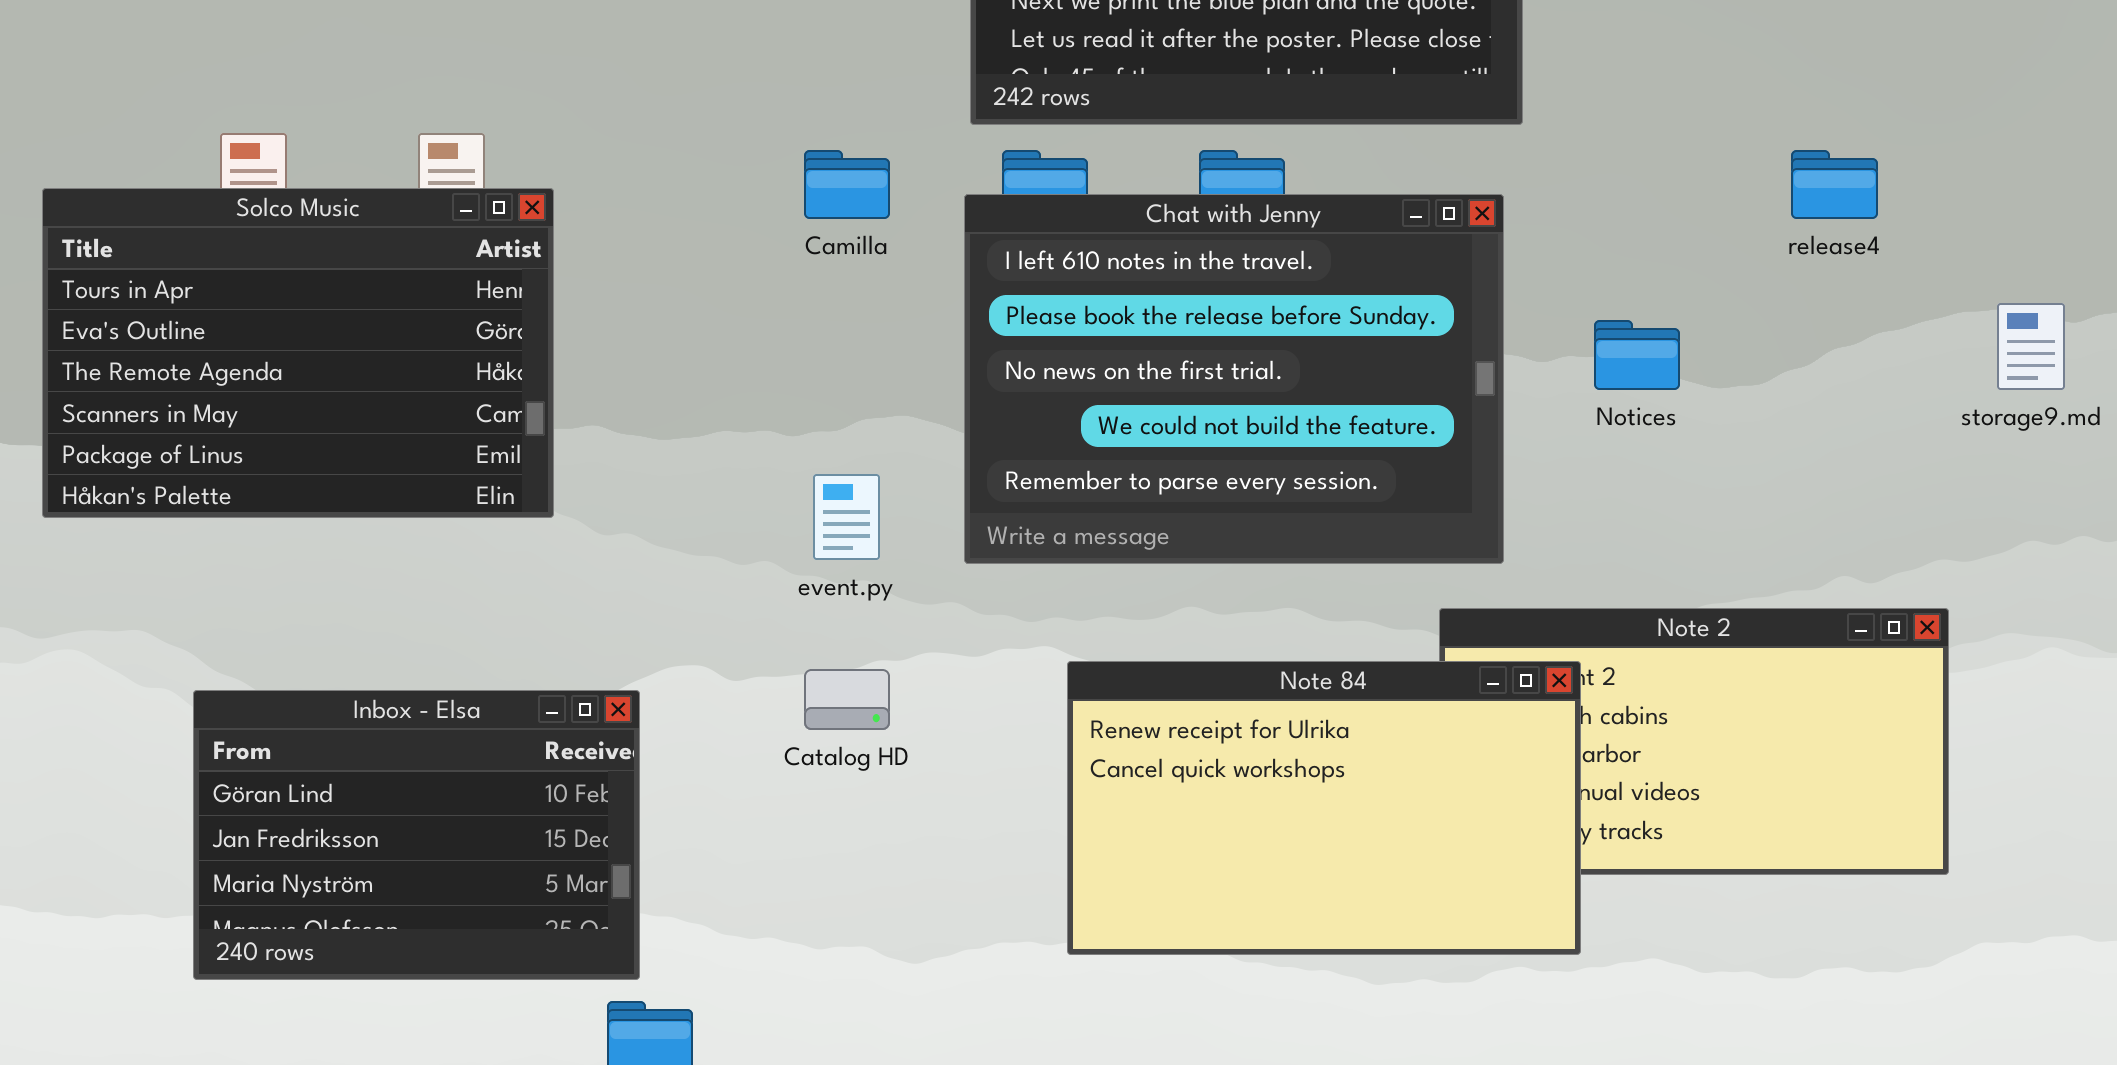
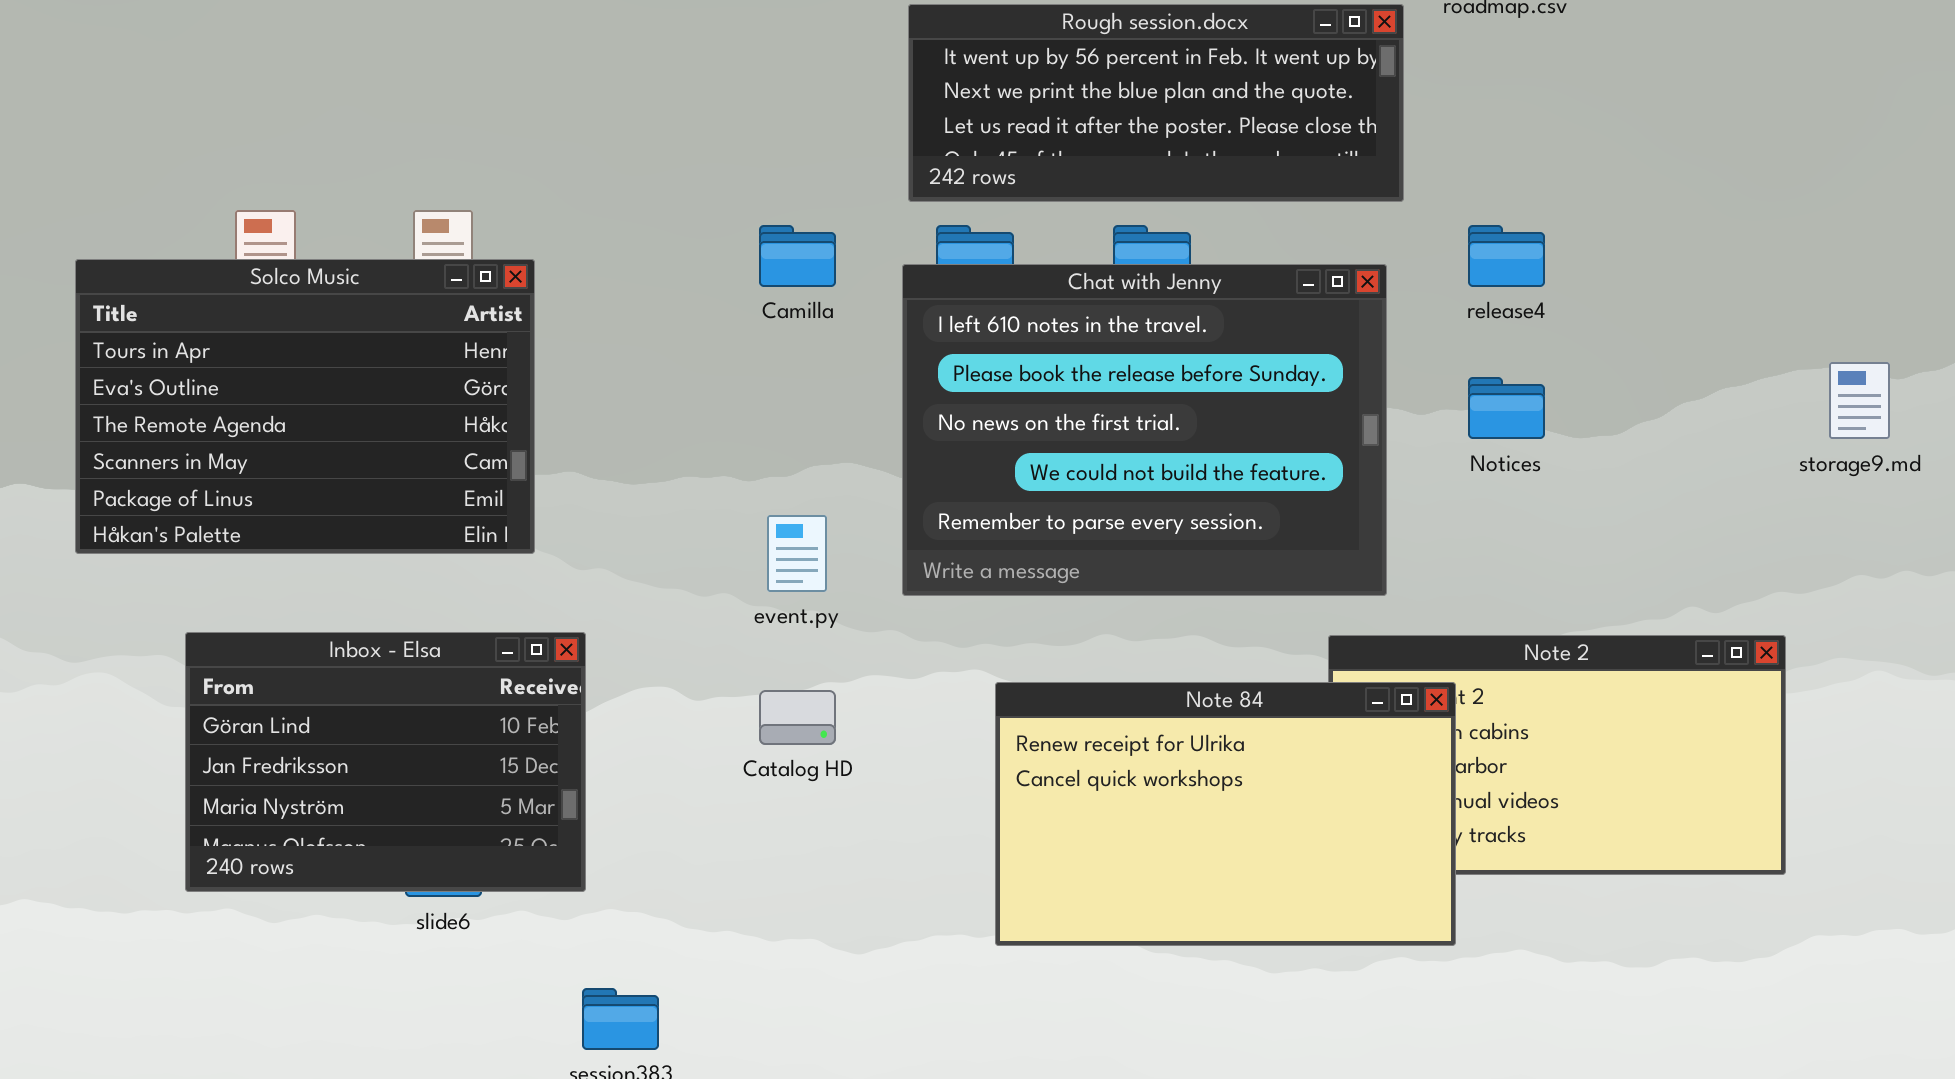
release4: [1791,150,1878,219] -> [1468,225,1545,287], moved
Inbox - Elsa: [193,690,640,980] -> [185,632,586,892], moved

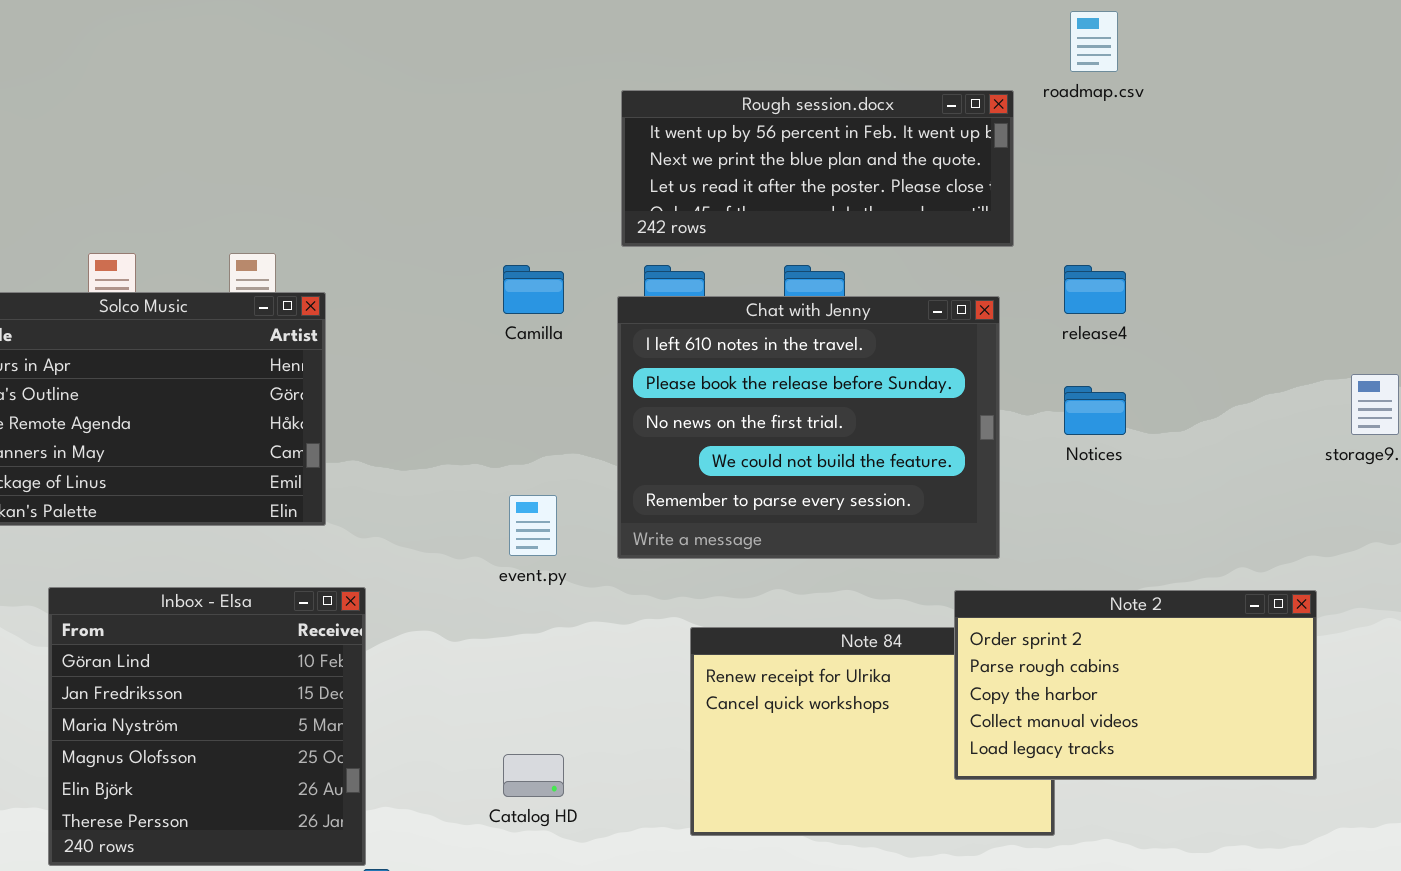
Inbox - Elsa: [185,632,586,892] -> [48,587,366,866], resized
Note 2: [1328,635,1786,875] -> [954,590,1317,780], raised
Catalog HD: [759,690,836,745] -> [503,754,564,797], moved

